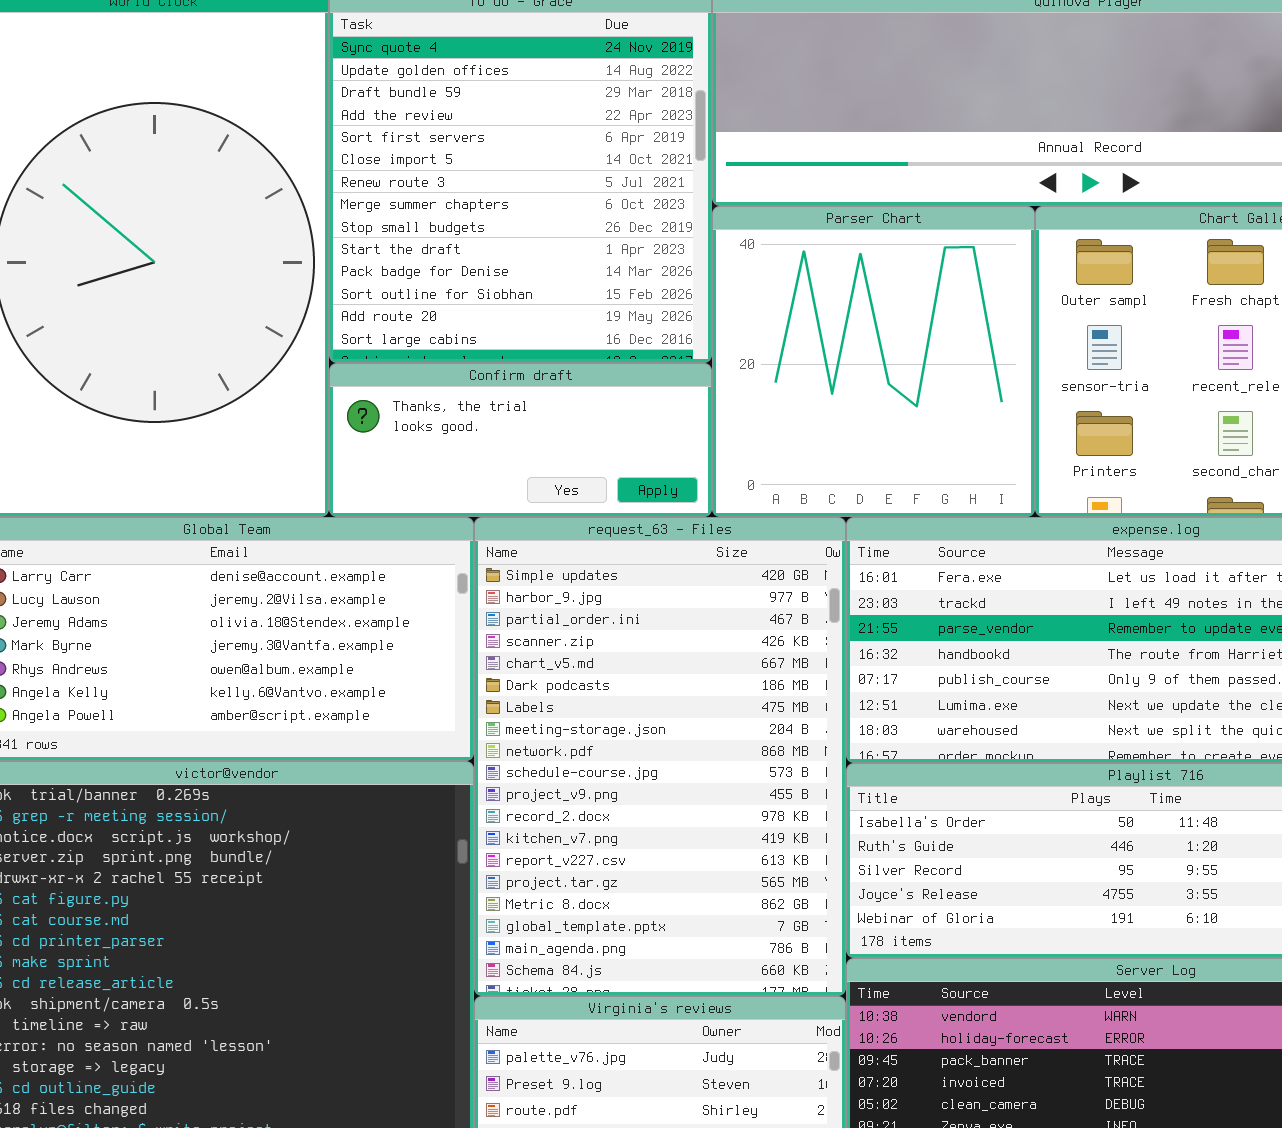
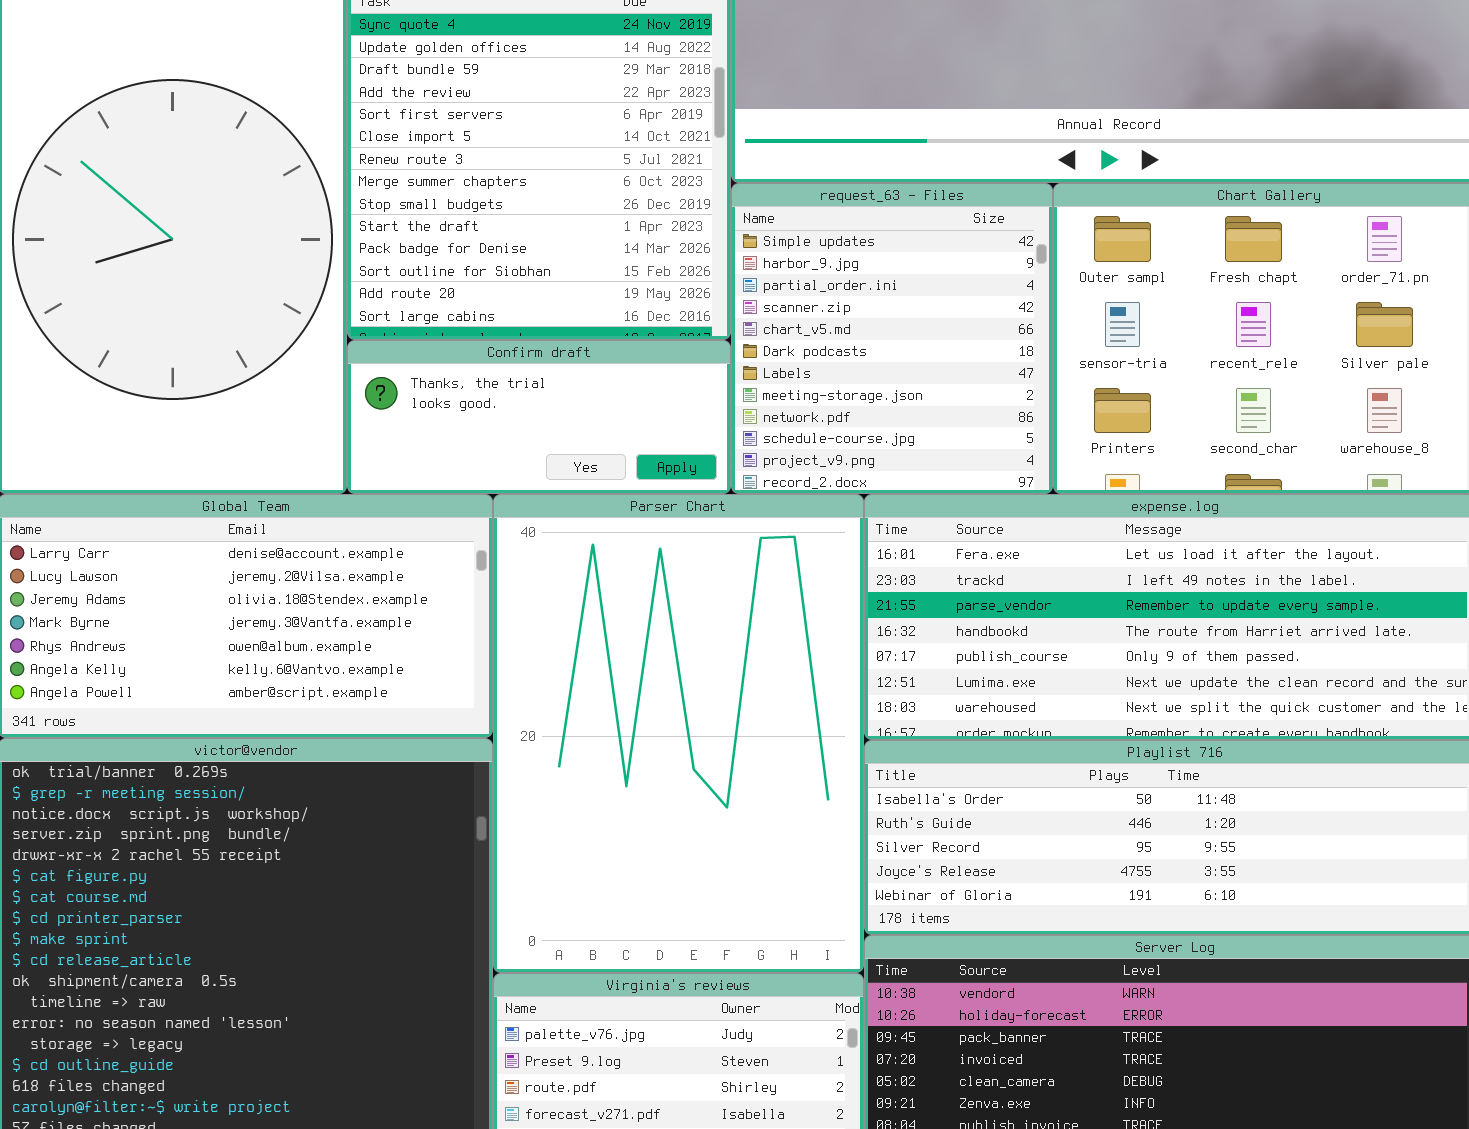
Parser Chart: [712,206,1035,517] -> [493,494,864,973], moved, resized
request_63 - Files: [474,517,846,996] -> [731,183,1053,494], moved, resized

